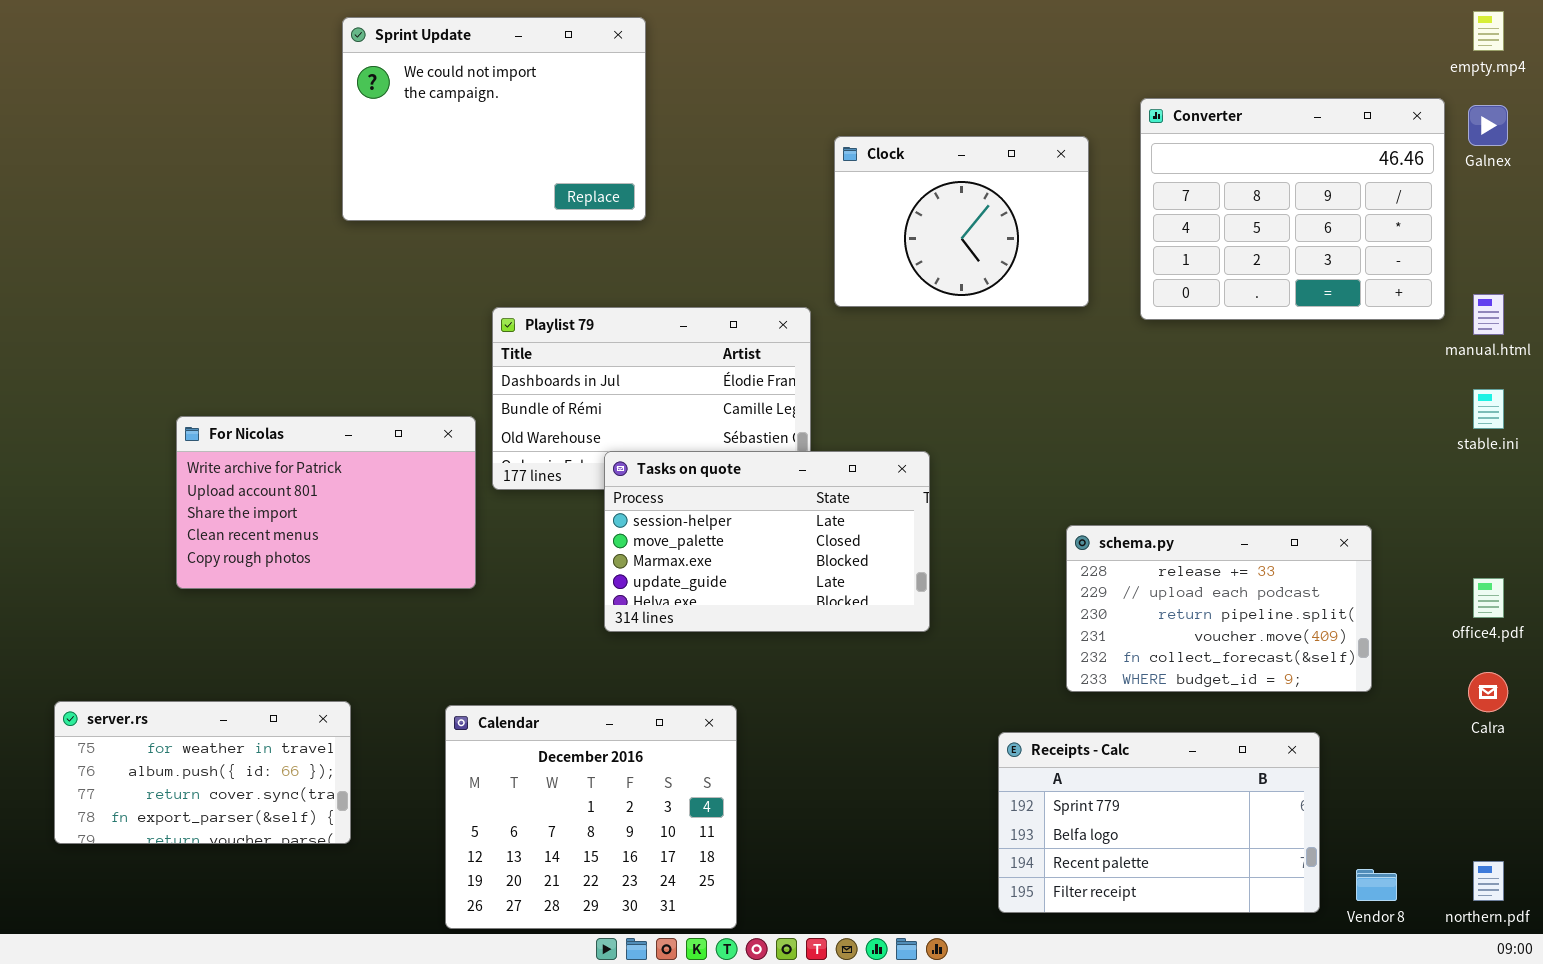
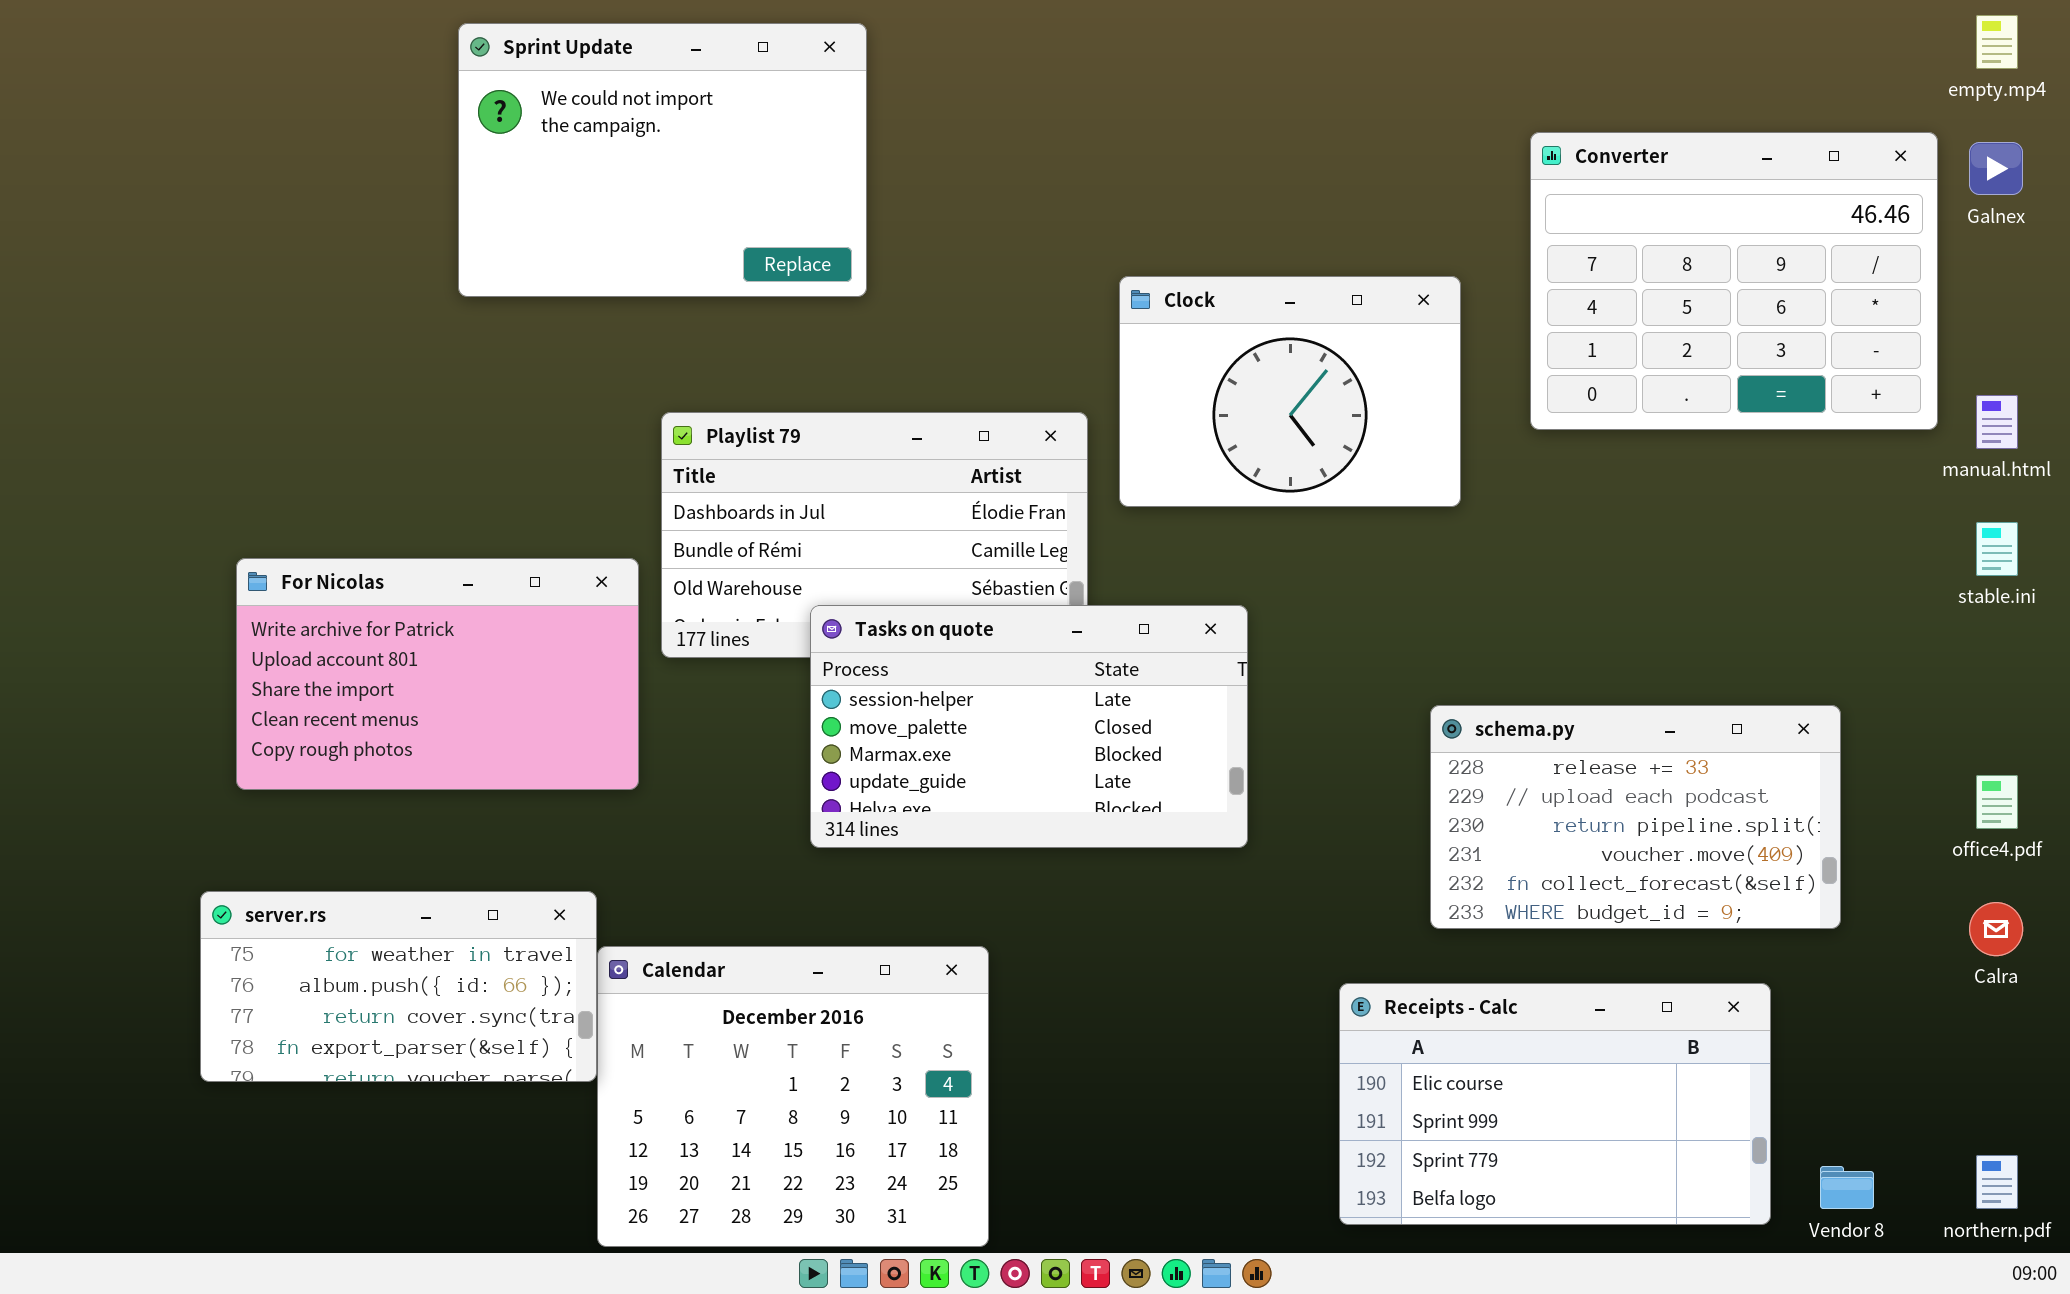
Clock: [834,136,1089,307] -> [1119,276,1461,507], moved
server.rs: [54,701,351,844] -> [200,891,597,1082], moved
Receipts - Calc: [998,732,1320,913] -> [1339,983,1771,1225], scrolled up 2 rows

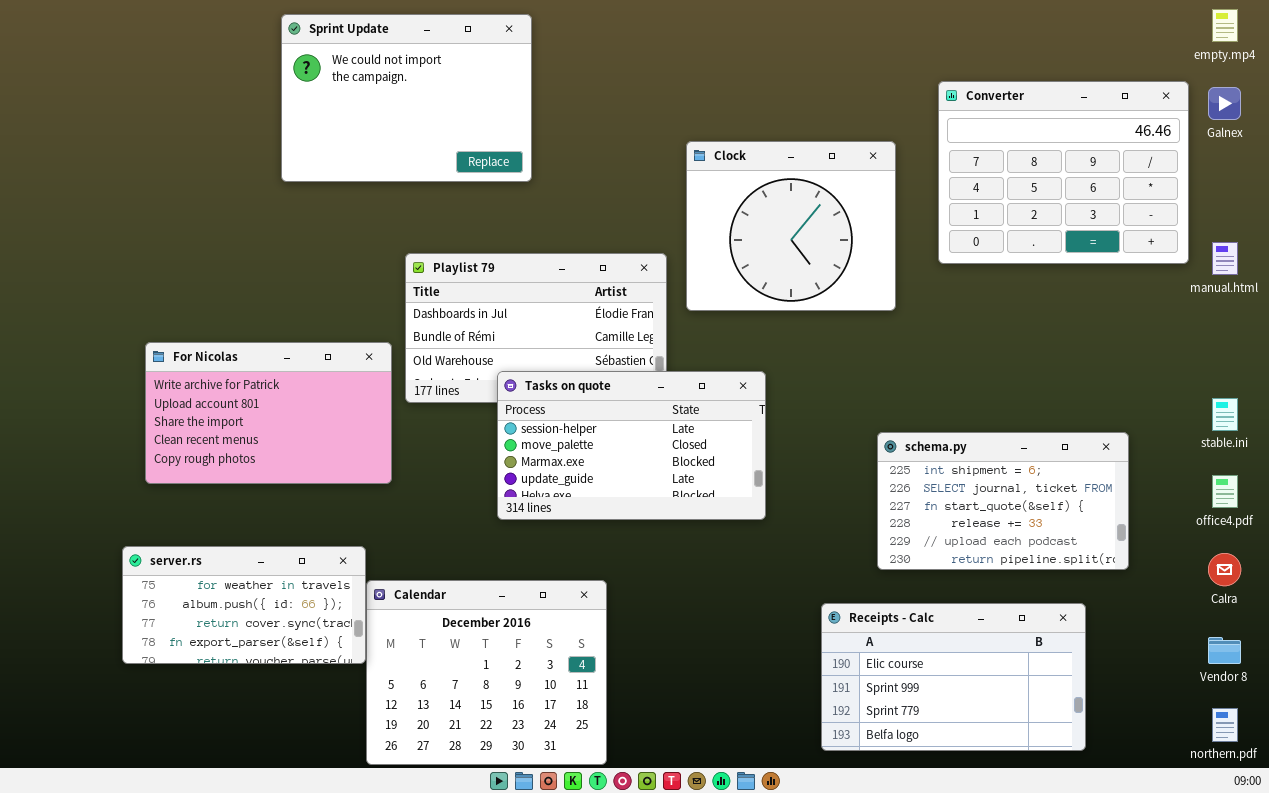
Clock: [1119,276,1461,507] -> [686,141,896,311], resized
stable.ini: [1976,522,2018,576] -> [1212,398,1238,431], moved
schema.py: [1430,705,1841,929] -> [877,432,1129,570], scrolled up 3 rows
Vendor 8: [1820,1166,1874,1209] -> [1208,637,1241,664], moved

